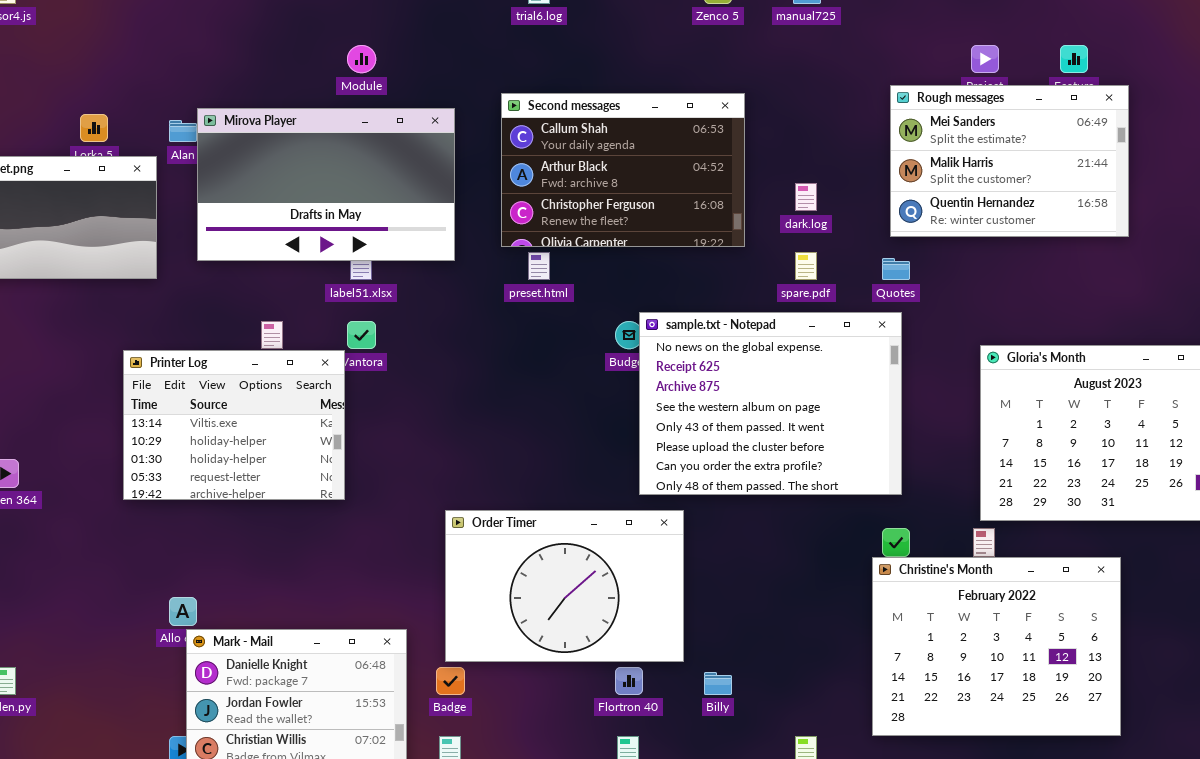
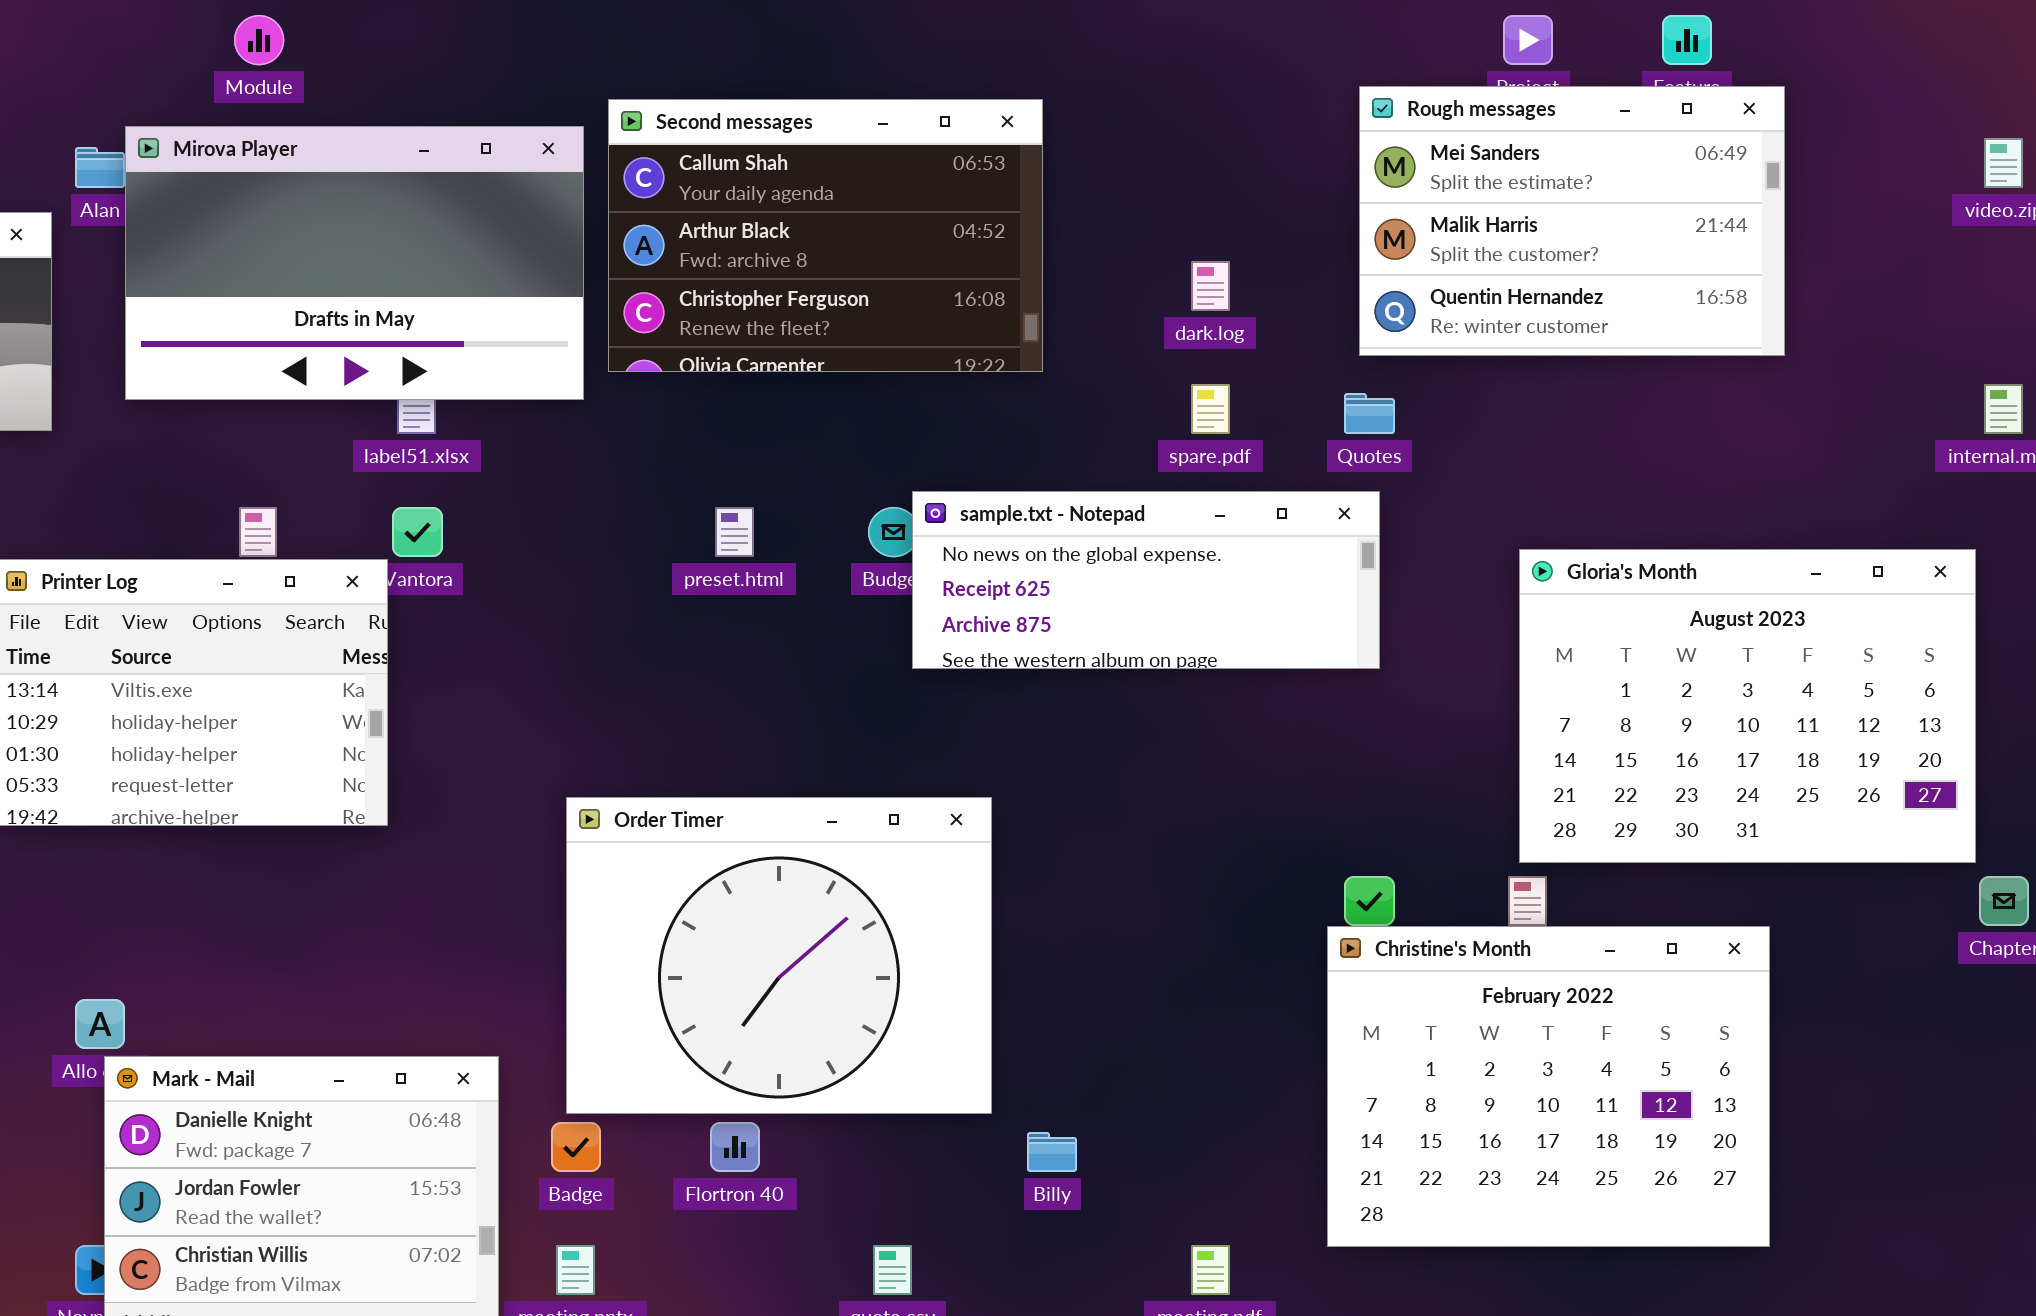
Module: [347,45,376,73] -> [234,15,284,65], moved
Second messages: [501,93,745,247] -> [608,99,1043,372], moved
preset.html: [528,252,550,280] -> [715,507,754,557], moved
sample.txt - Notepad: [639,312,902,495] -> [912,491,1380,669], resized
Order Timer: [445,510,684,662] -> [566,797,992,1114], resized
Flortron 40: [615,667,643,695] -> [710,1122,760,1172], moved

